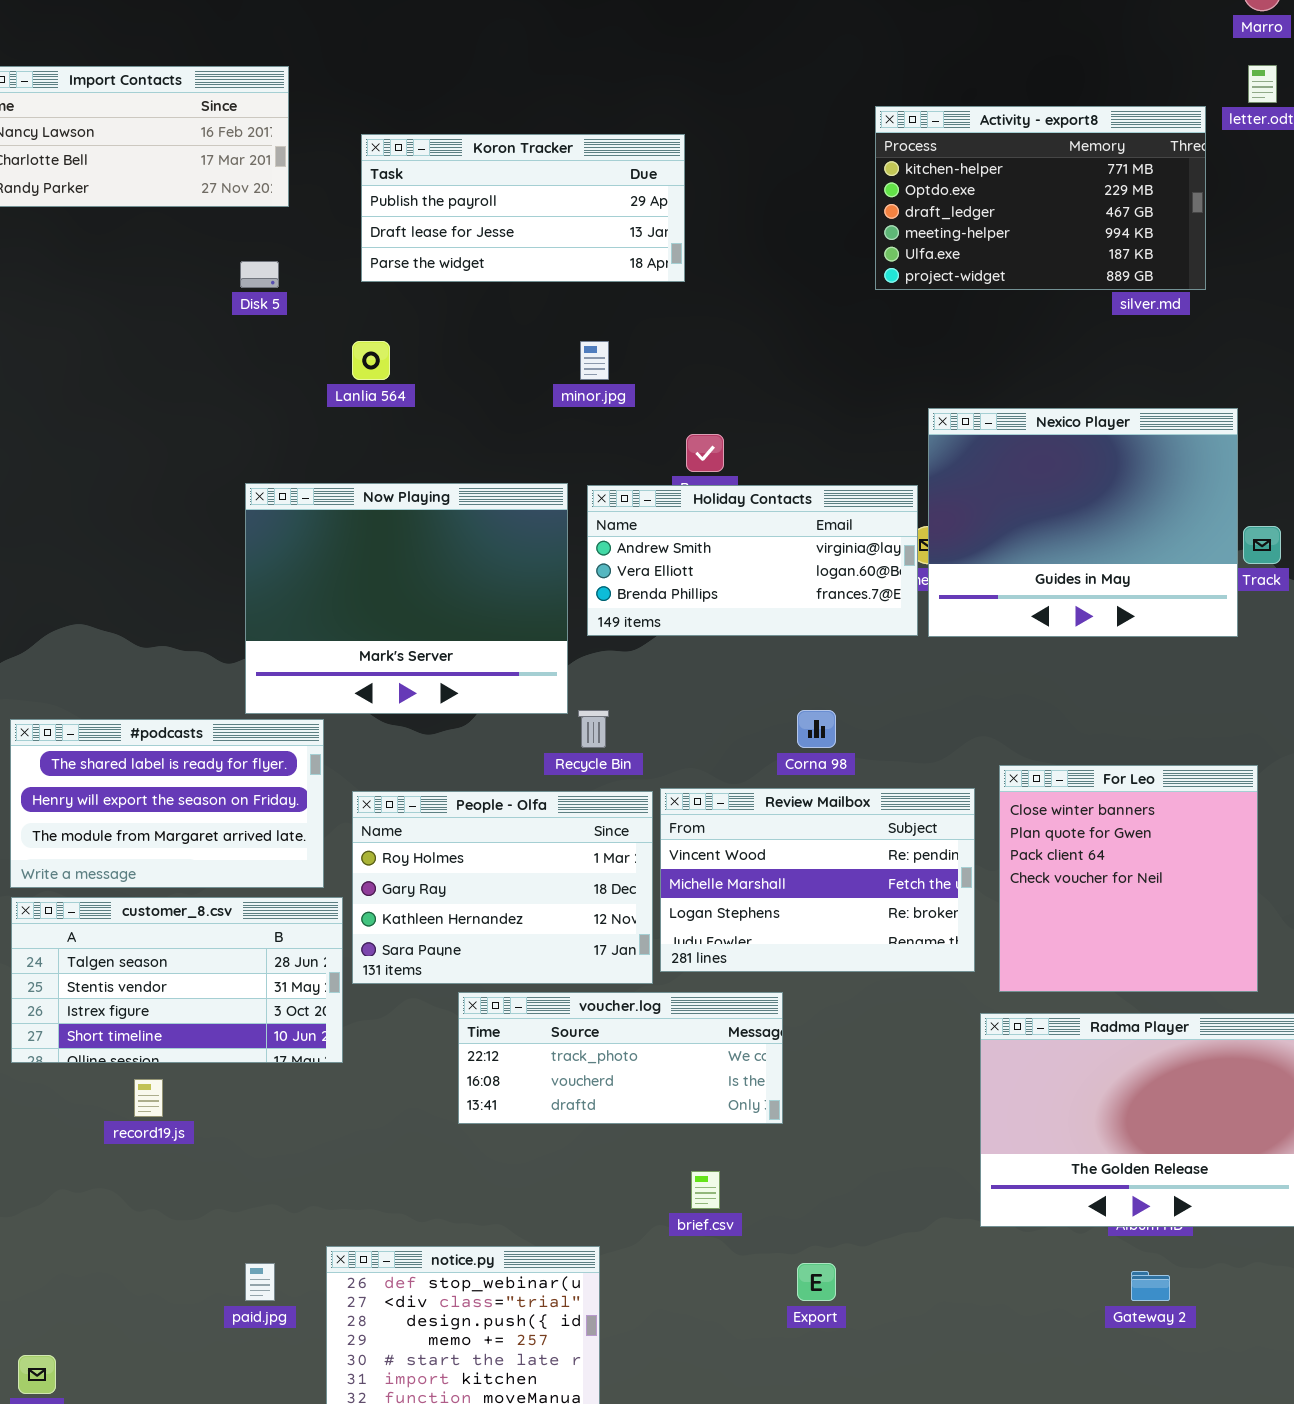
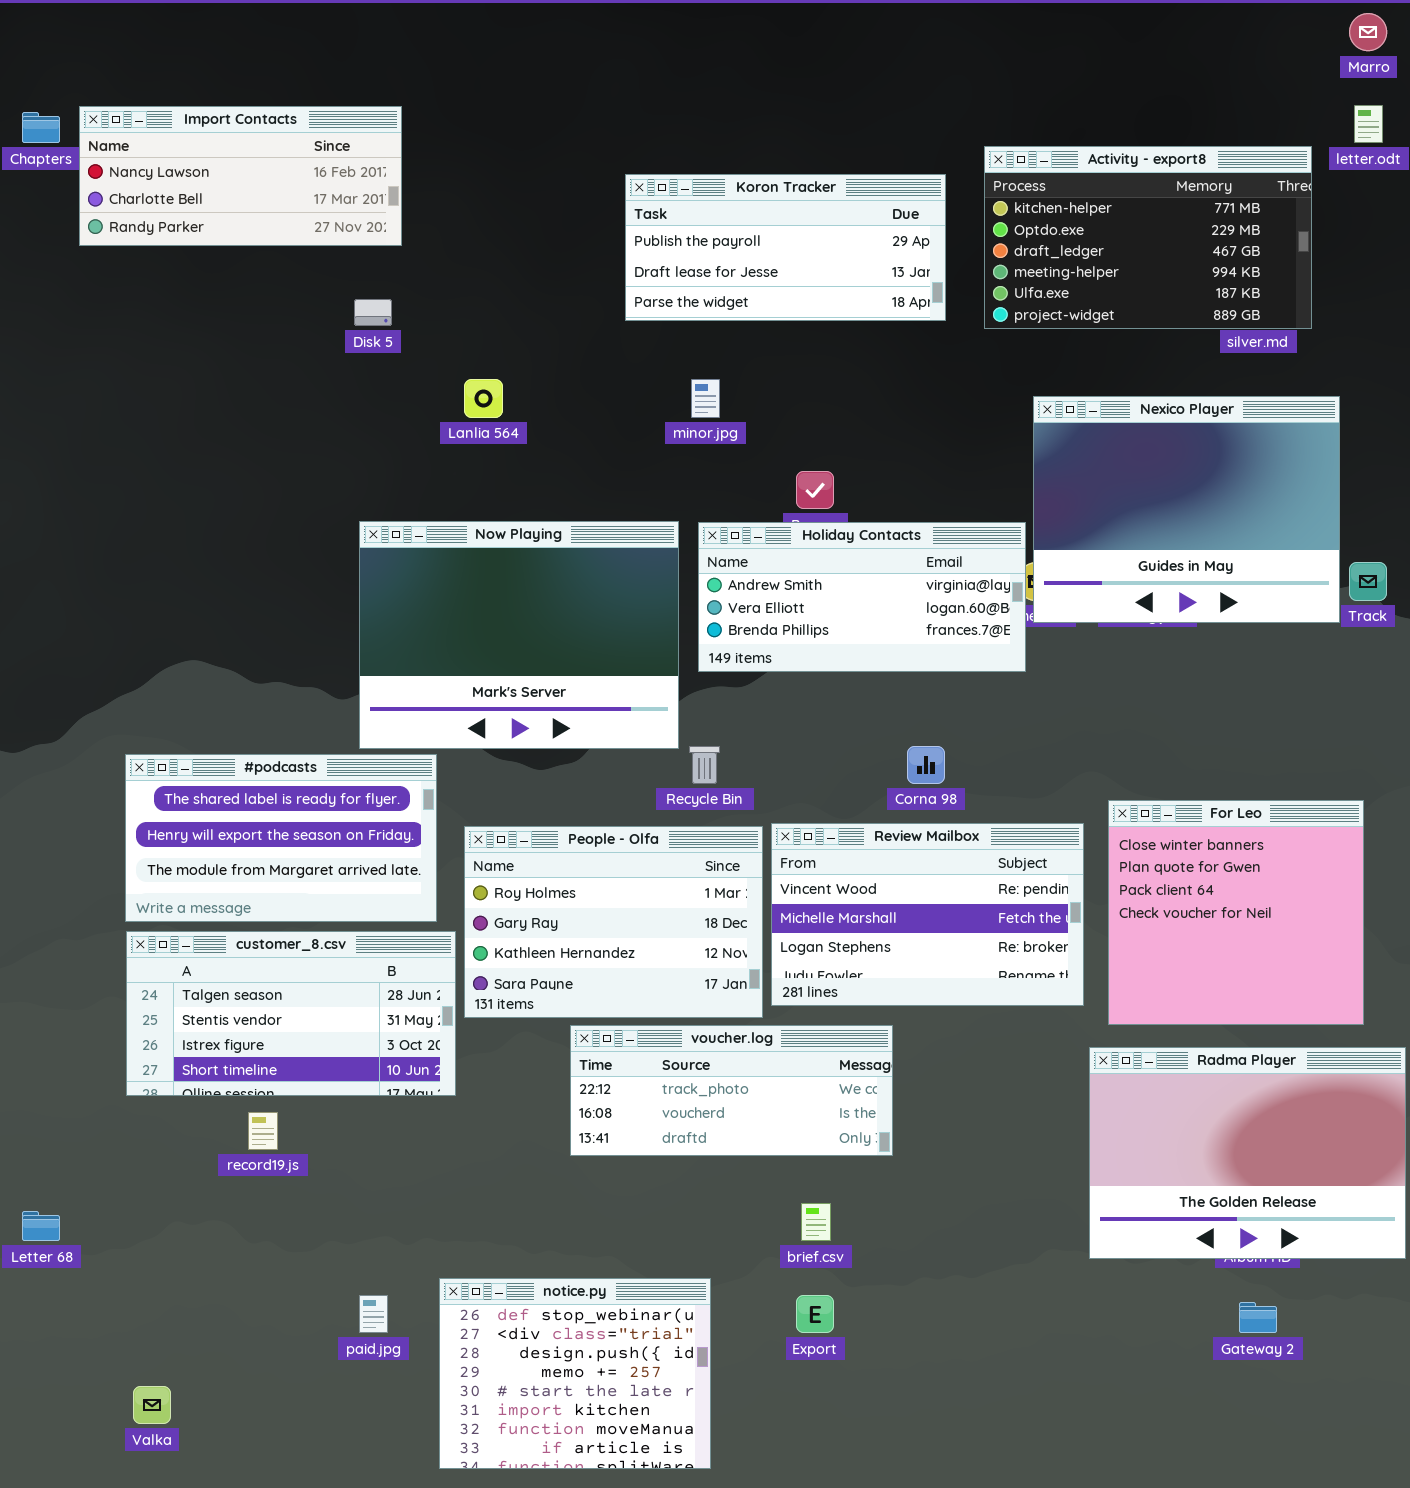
Koron Tracker: [361,134,685,282] -> [625,174,946,321], moved
Nexico Player: [928,408,1238,637] -> [1033,396,1340,623], moved
Export: [797,1263,836,1301] -> [796,1295,834,1333], moved

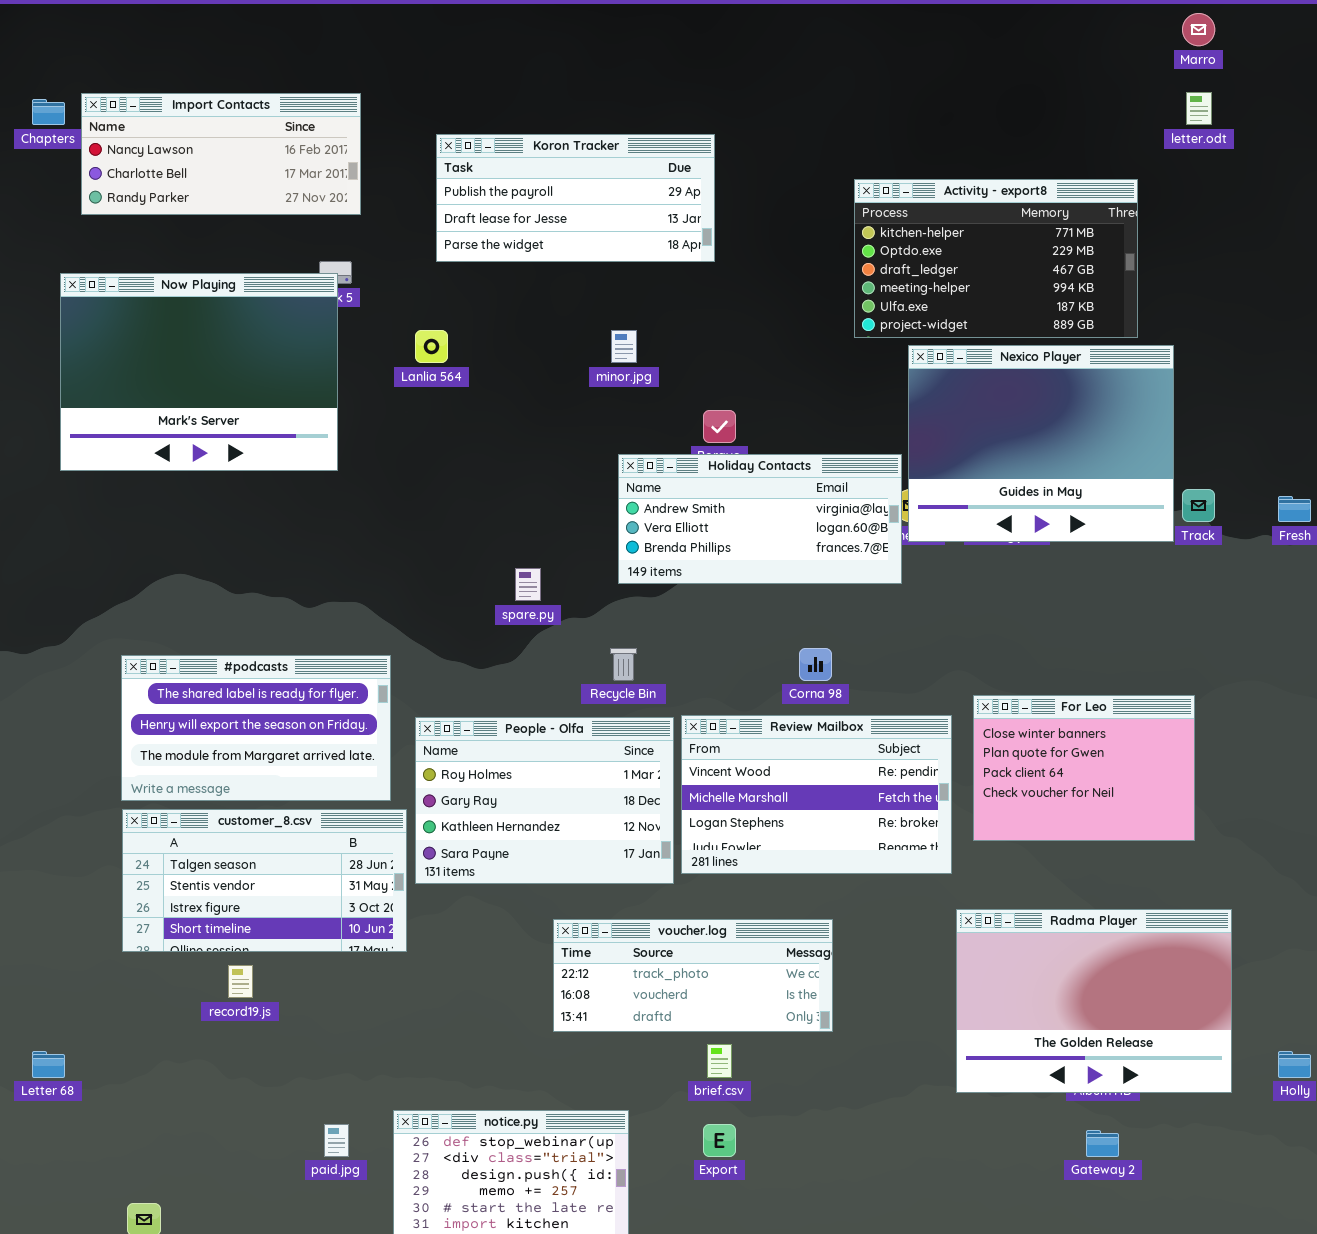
Activity - export8: [984,146,1312,329] -> [854,179,1138,338], moved
Koron Tracker: [625,174,946,321] -> [436,134,715,262], moved
Now Playing: [359,521,679,749] -> [60,273,338,471], moved
For Leo: [1108,800,1364,1025] -> [973,695,1195,841], resized
voucher.log: [570,1025,893,1156] -> [553,919,833,1032], moved

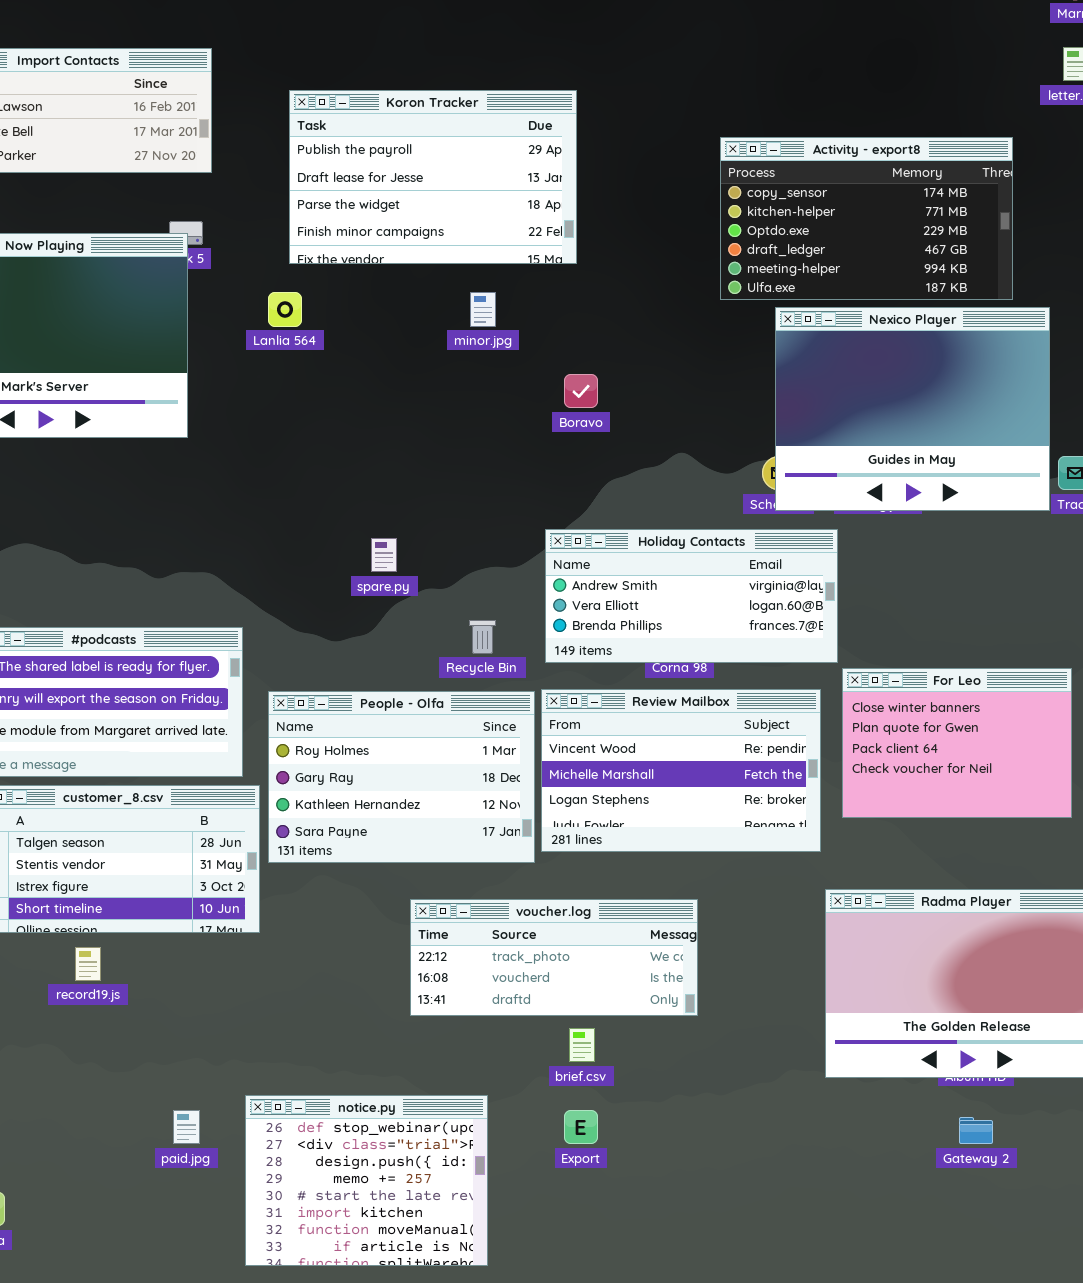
Koron Tracker: [436,134,715,262] -> [289,90,577,264], resized
Activity - export8: [854,179,1138,338] -> [720,137,1013,300], scrolled up 1 row
Holiday Contacts: [618,454,902,584] -> [545,529,838,663], moved

